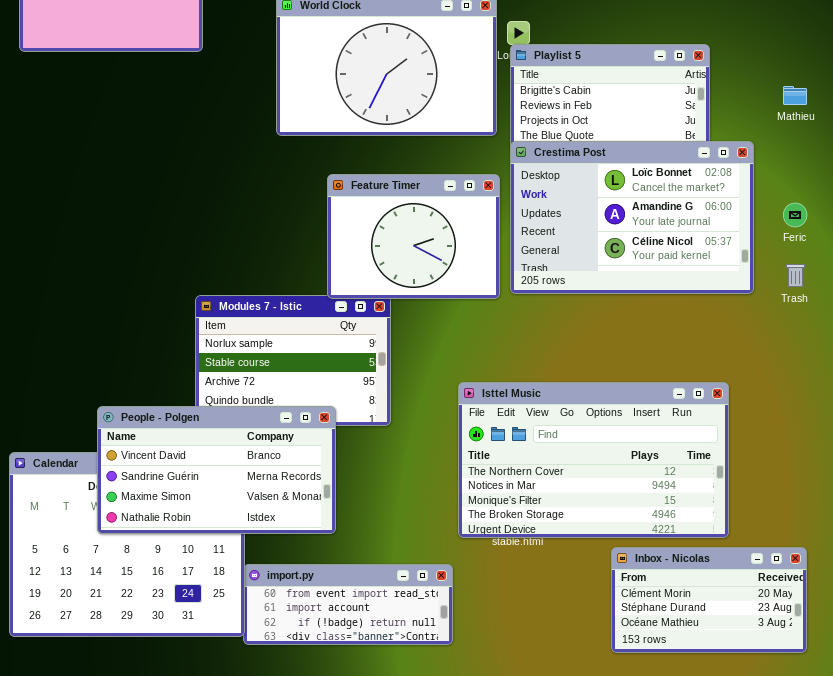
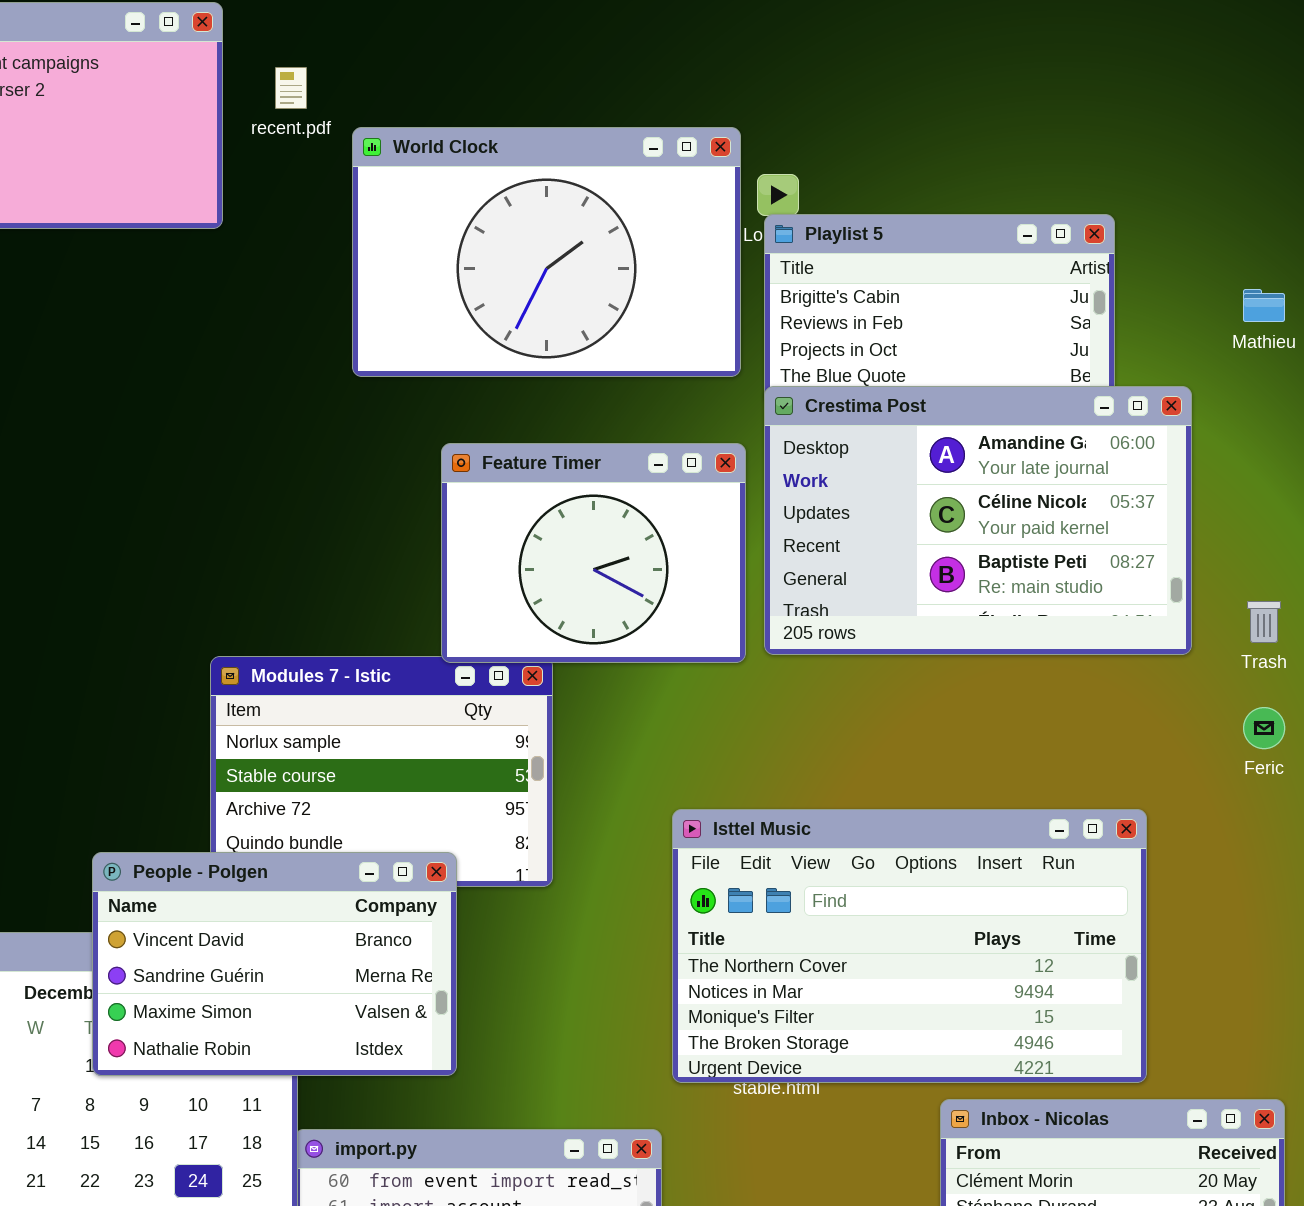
Crestima Post: [510,141,754,294] -> [764,386,1192,655], scrolled down 1 row
Feric: [783,203,807,227] -> [1243,707,1285,749], moved
People - Polgen: [97,406,336,534] -> [92,852,457,1076], resized

